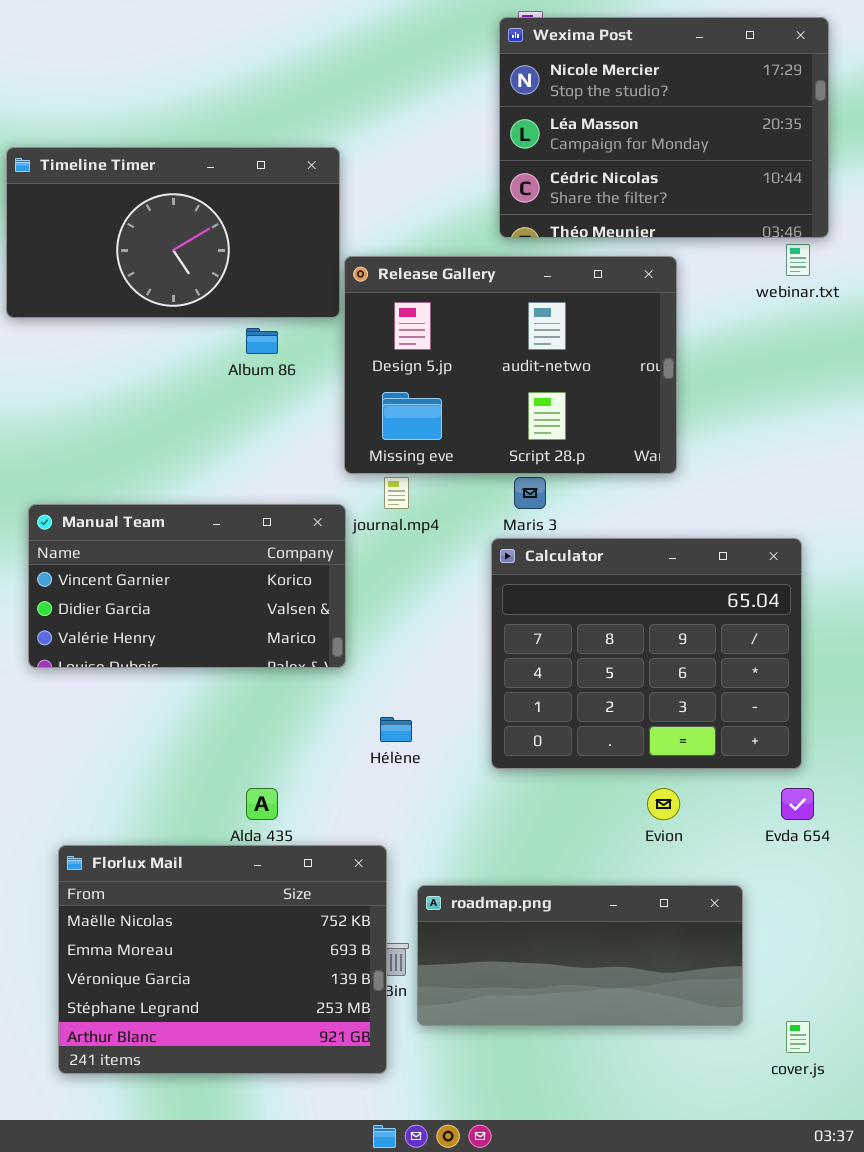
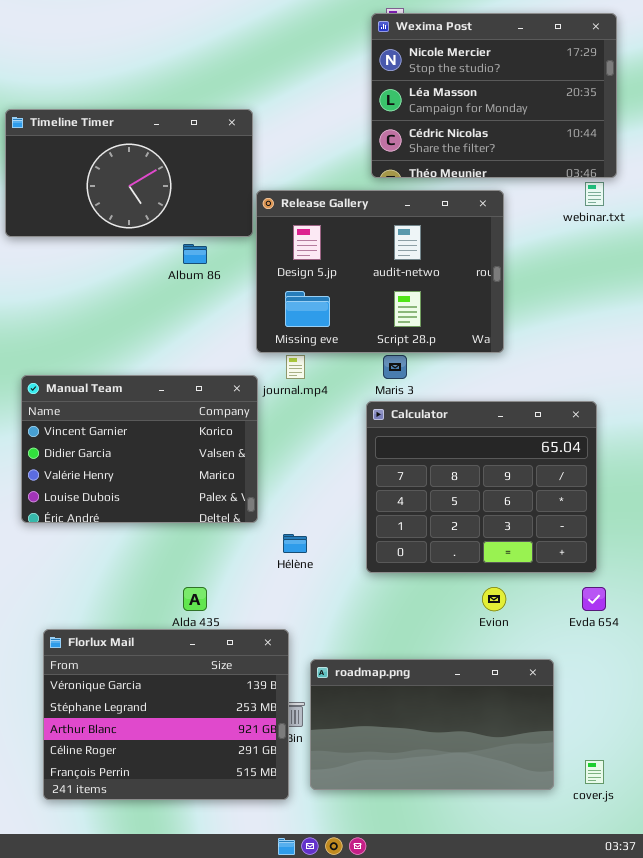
Manual Team: [28,504,346,668] -> [21,375,258,523], resized
Florlux Mail: [58,845,387,1074] -> [43,629,289,800], scrolled down 2 rows
roadmap.png: [417,885,743,1026] -> [310,659,554,790], resized

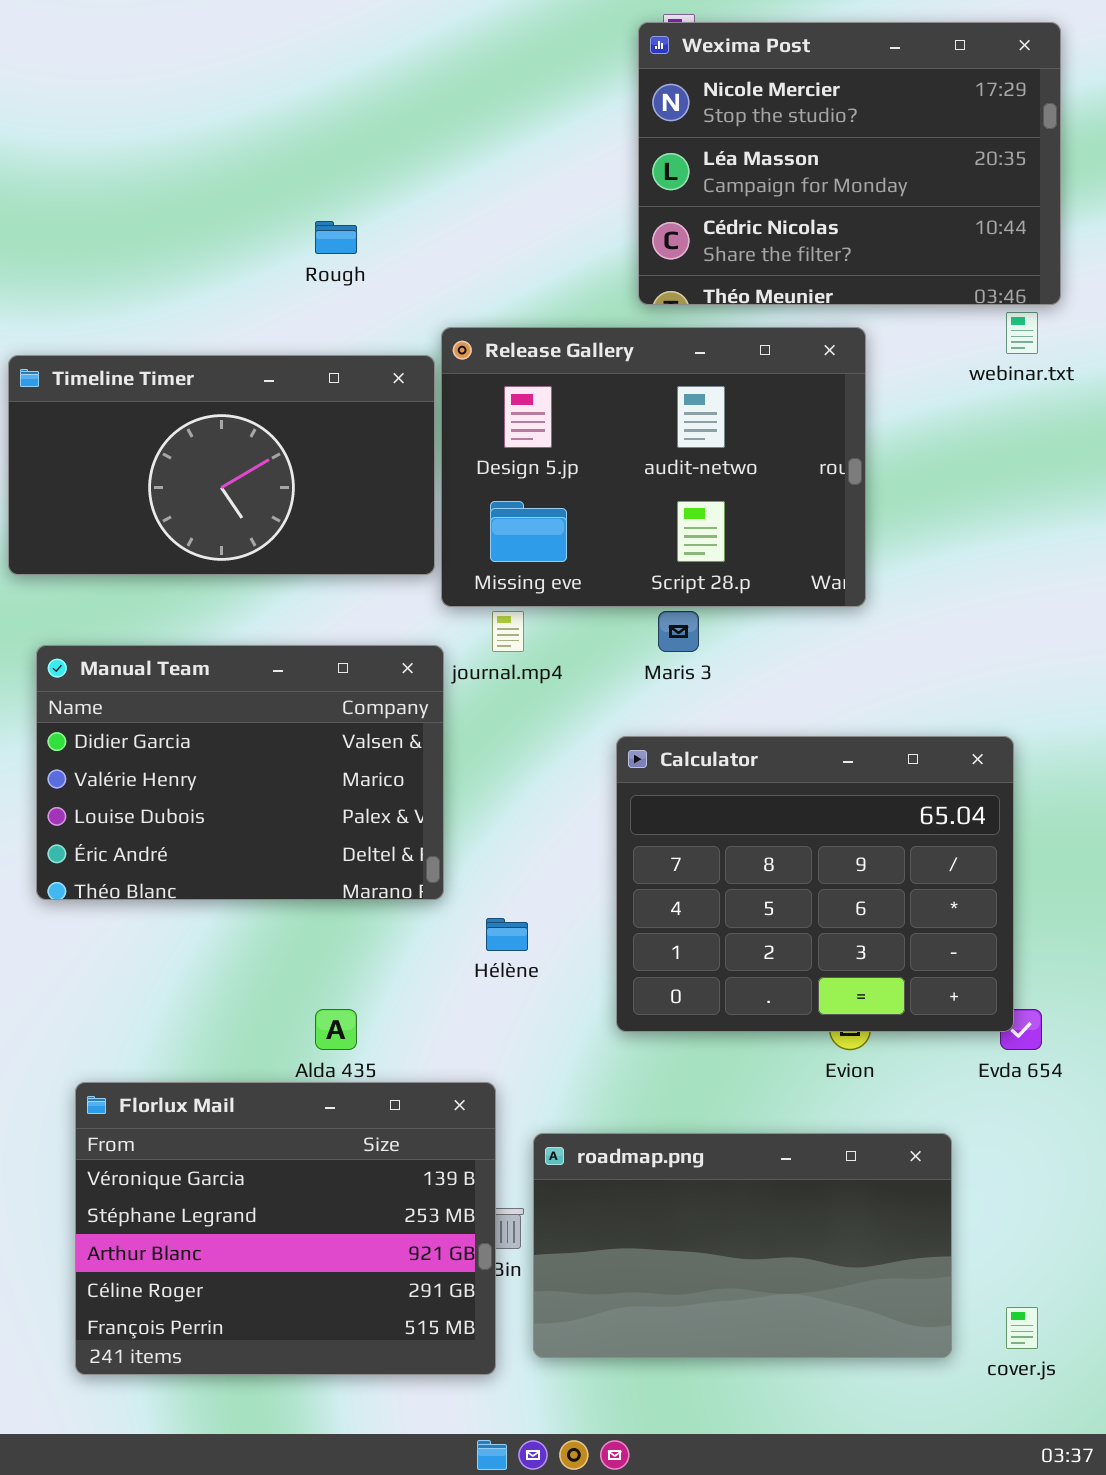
Timeline Timer: [5,109,253,237] -> [8,355,435,575], moved
Manual Team: [21,375,258,523] -> [36,645,444,900], scrolled down 1 row
Calculator: [366,401,597,573] -> [616,736,1014,1032], moved

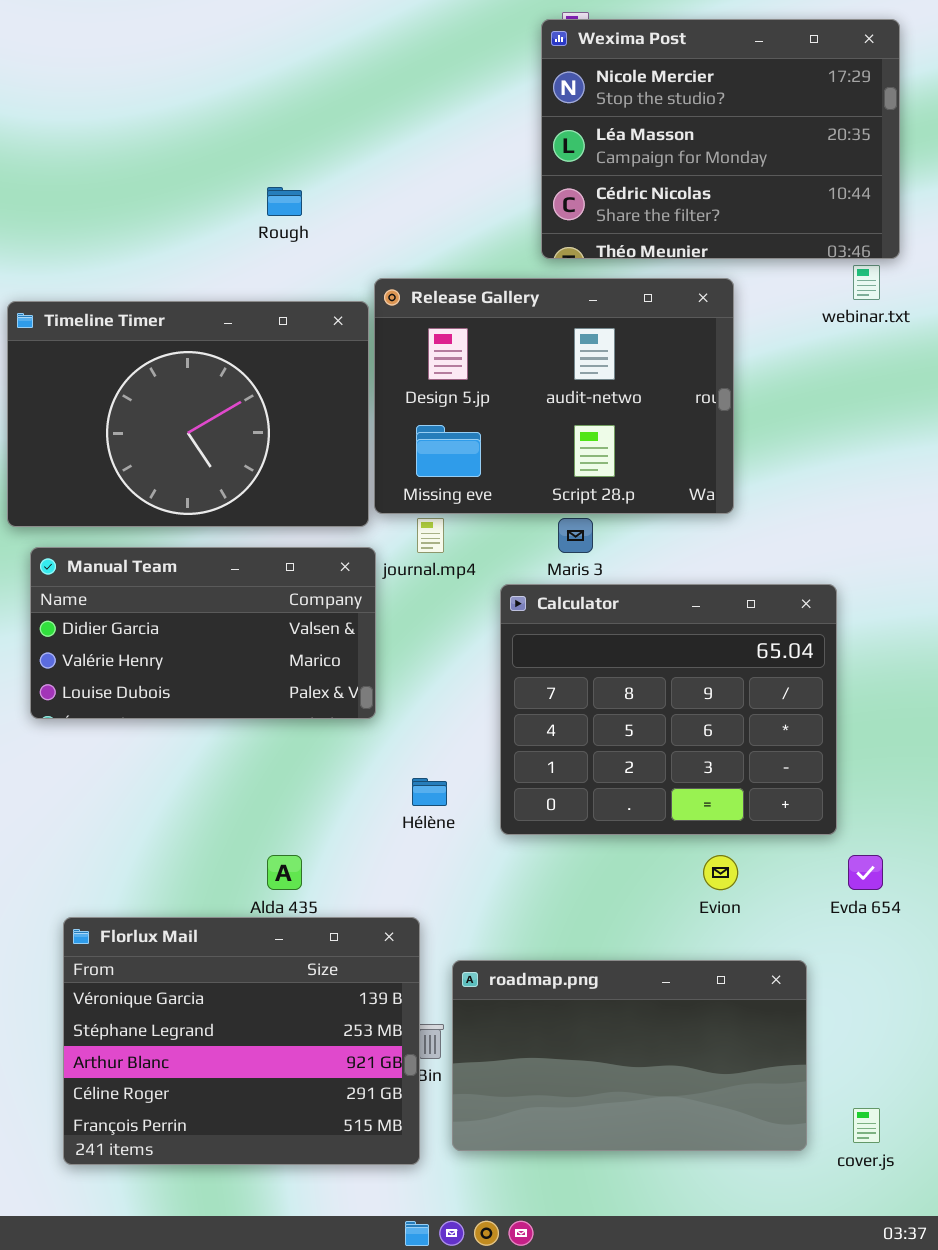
Timeline Timer: [8,355,435,575] -> [7,301,369,527], resized
Manual Team: [36,645,444,900] -> [30,547,376,719], resized
Calculator: [616,736,1014,1032] -> [500,584,837,835], moved

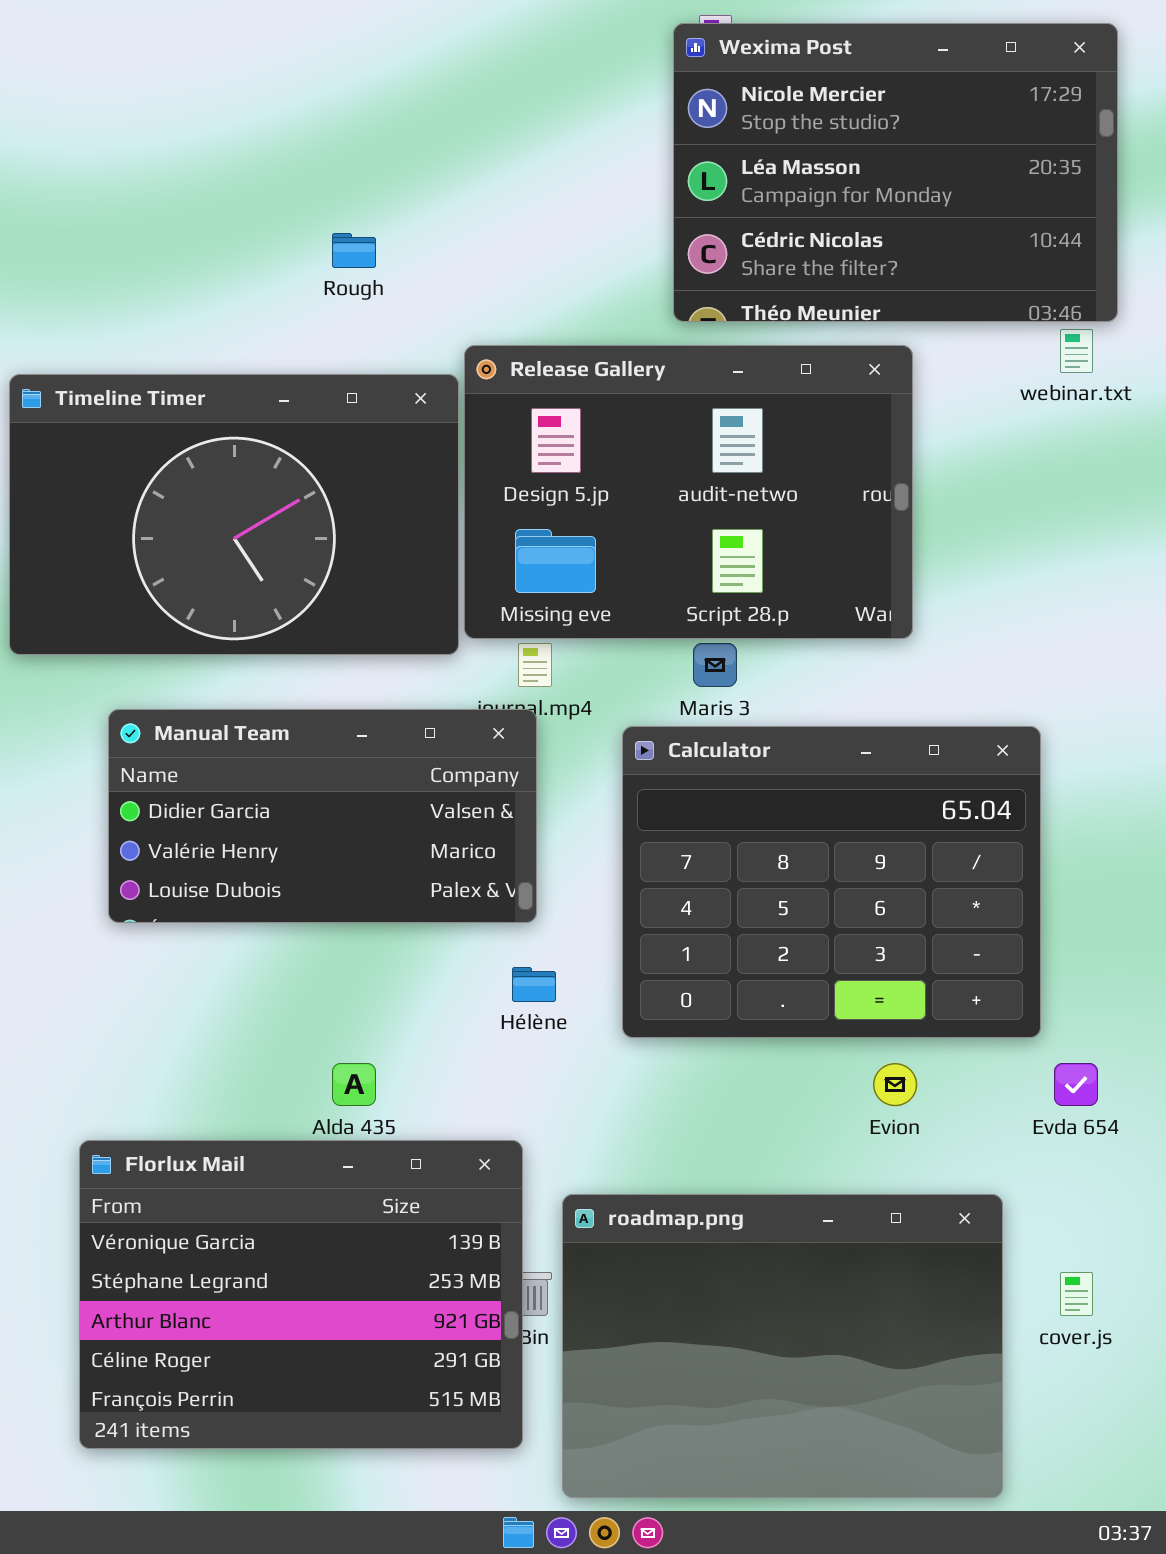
Manual Team: [30,547,376,719] -> [108,709,537,923], moved
roadmap.png: [452,960,807,1151] -> [562,1194,1003,1498], resized
cover.js: [853,1108,880,1143] -> [1060,1272,1093,1316], moved

